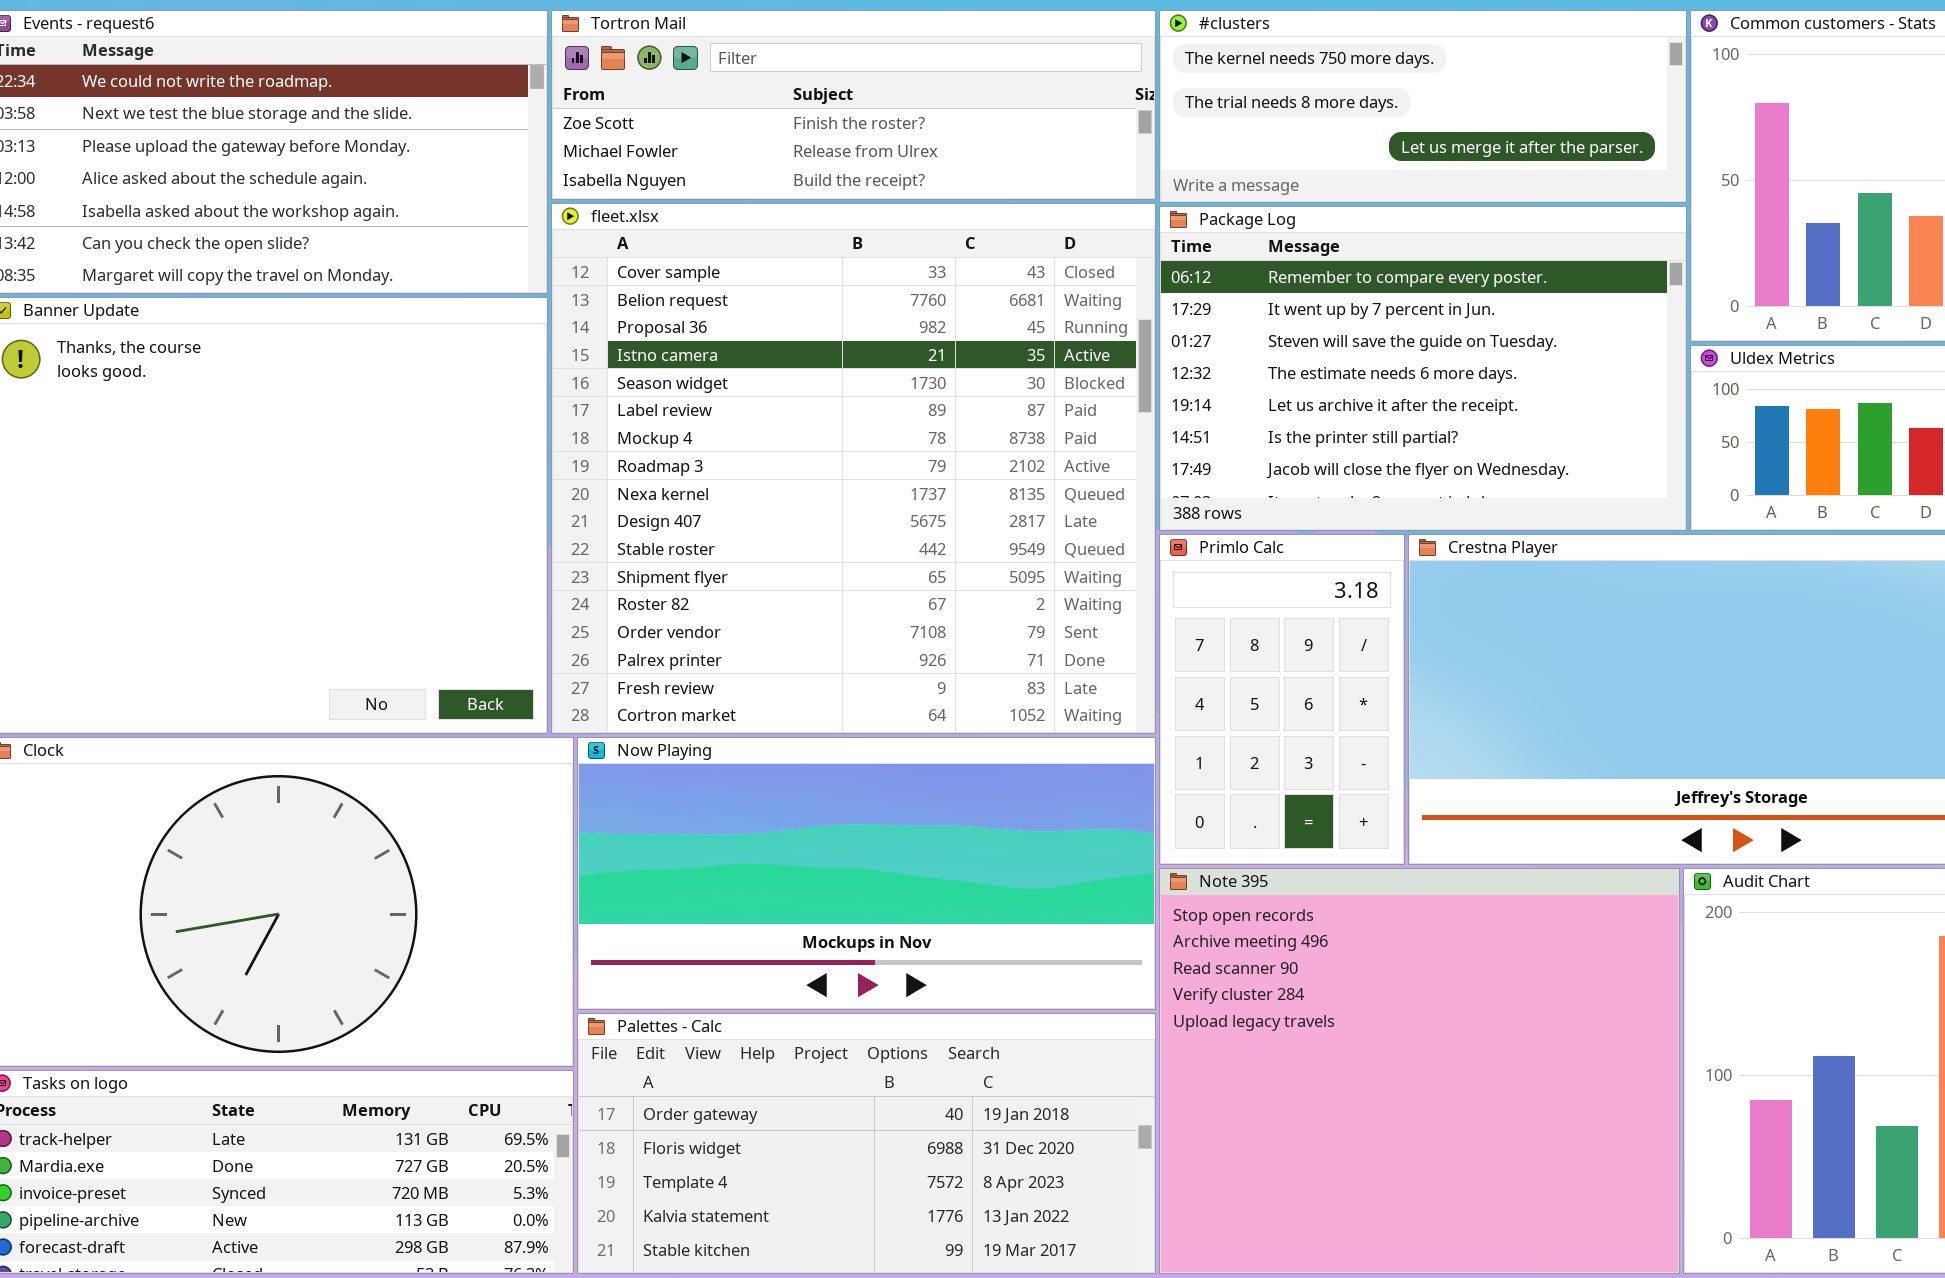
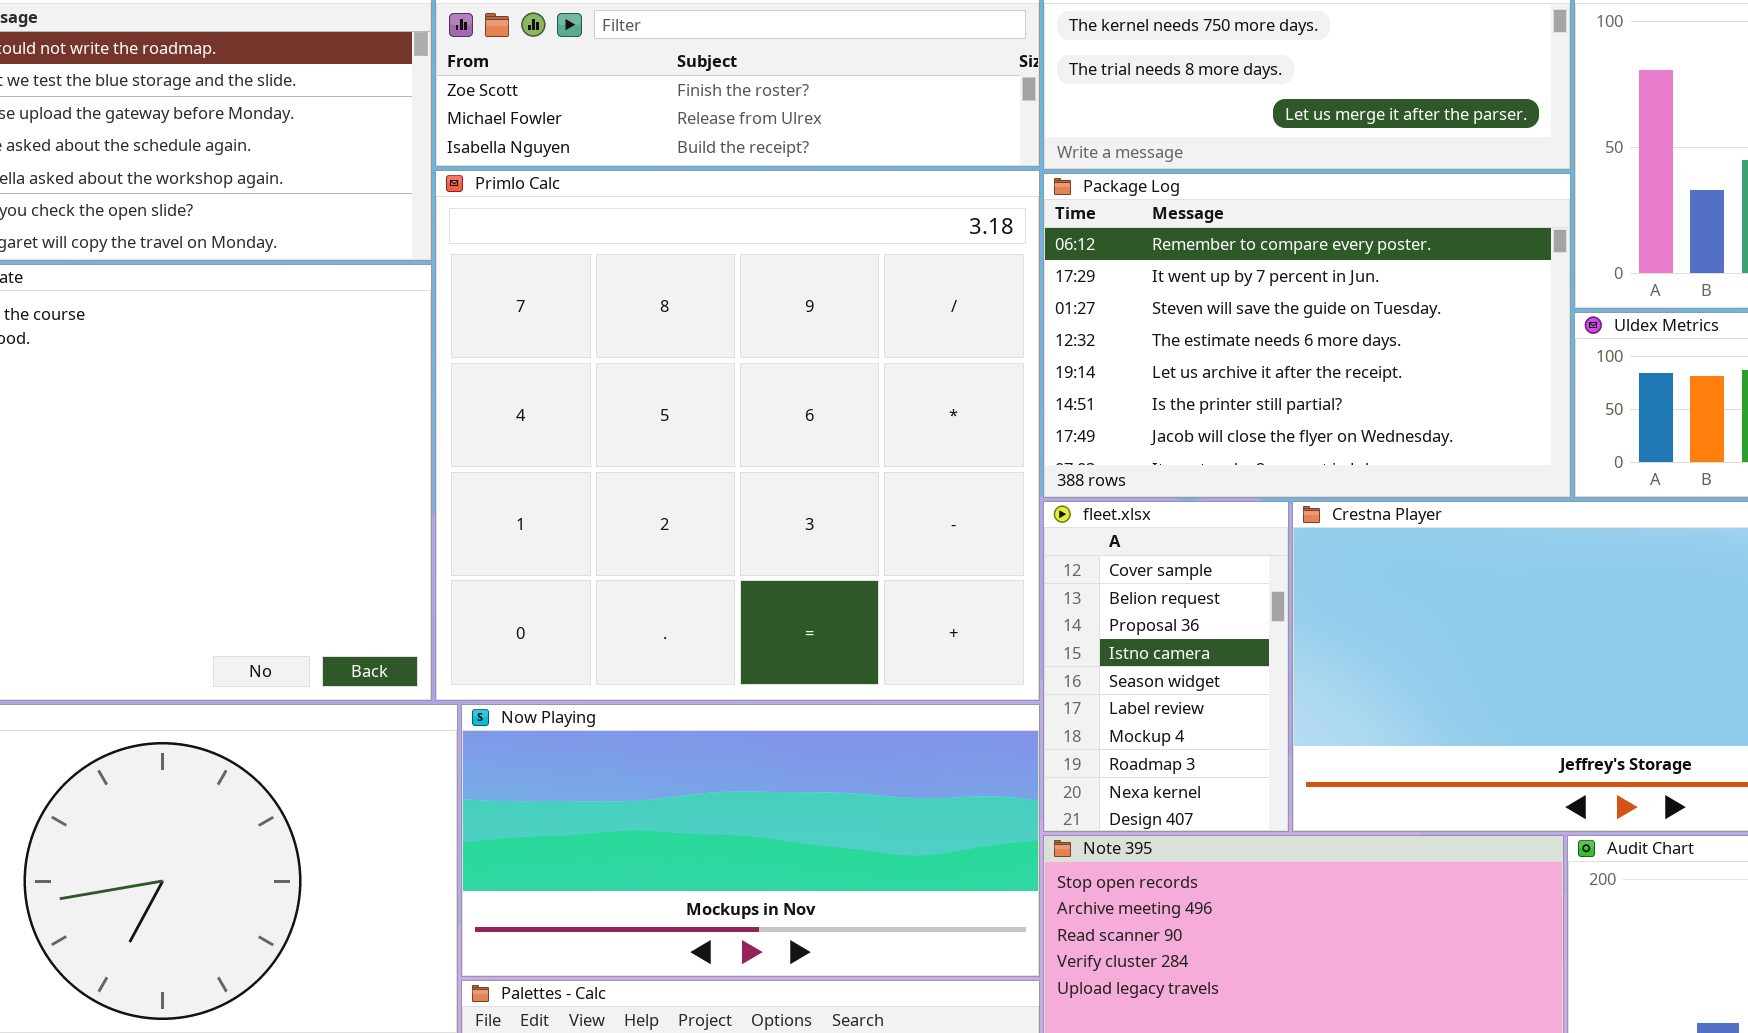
fleet.xlsx: [551,203,1156,734] -> [1043,501,1289,832], moved, resized
Primlo Calc: [1159,534,1405,865] -> [435,170,1040,701], moved, resized

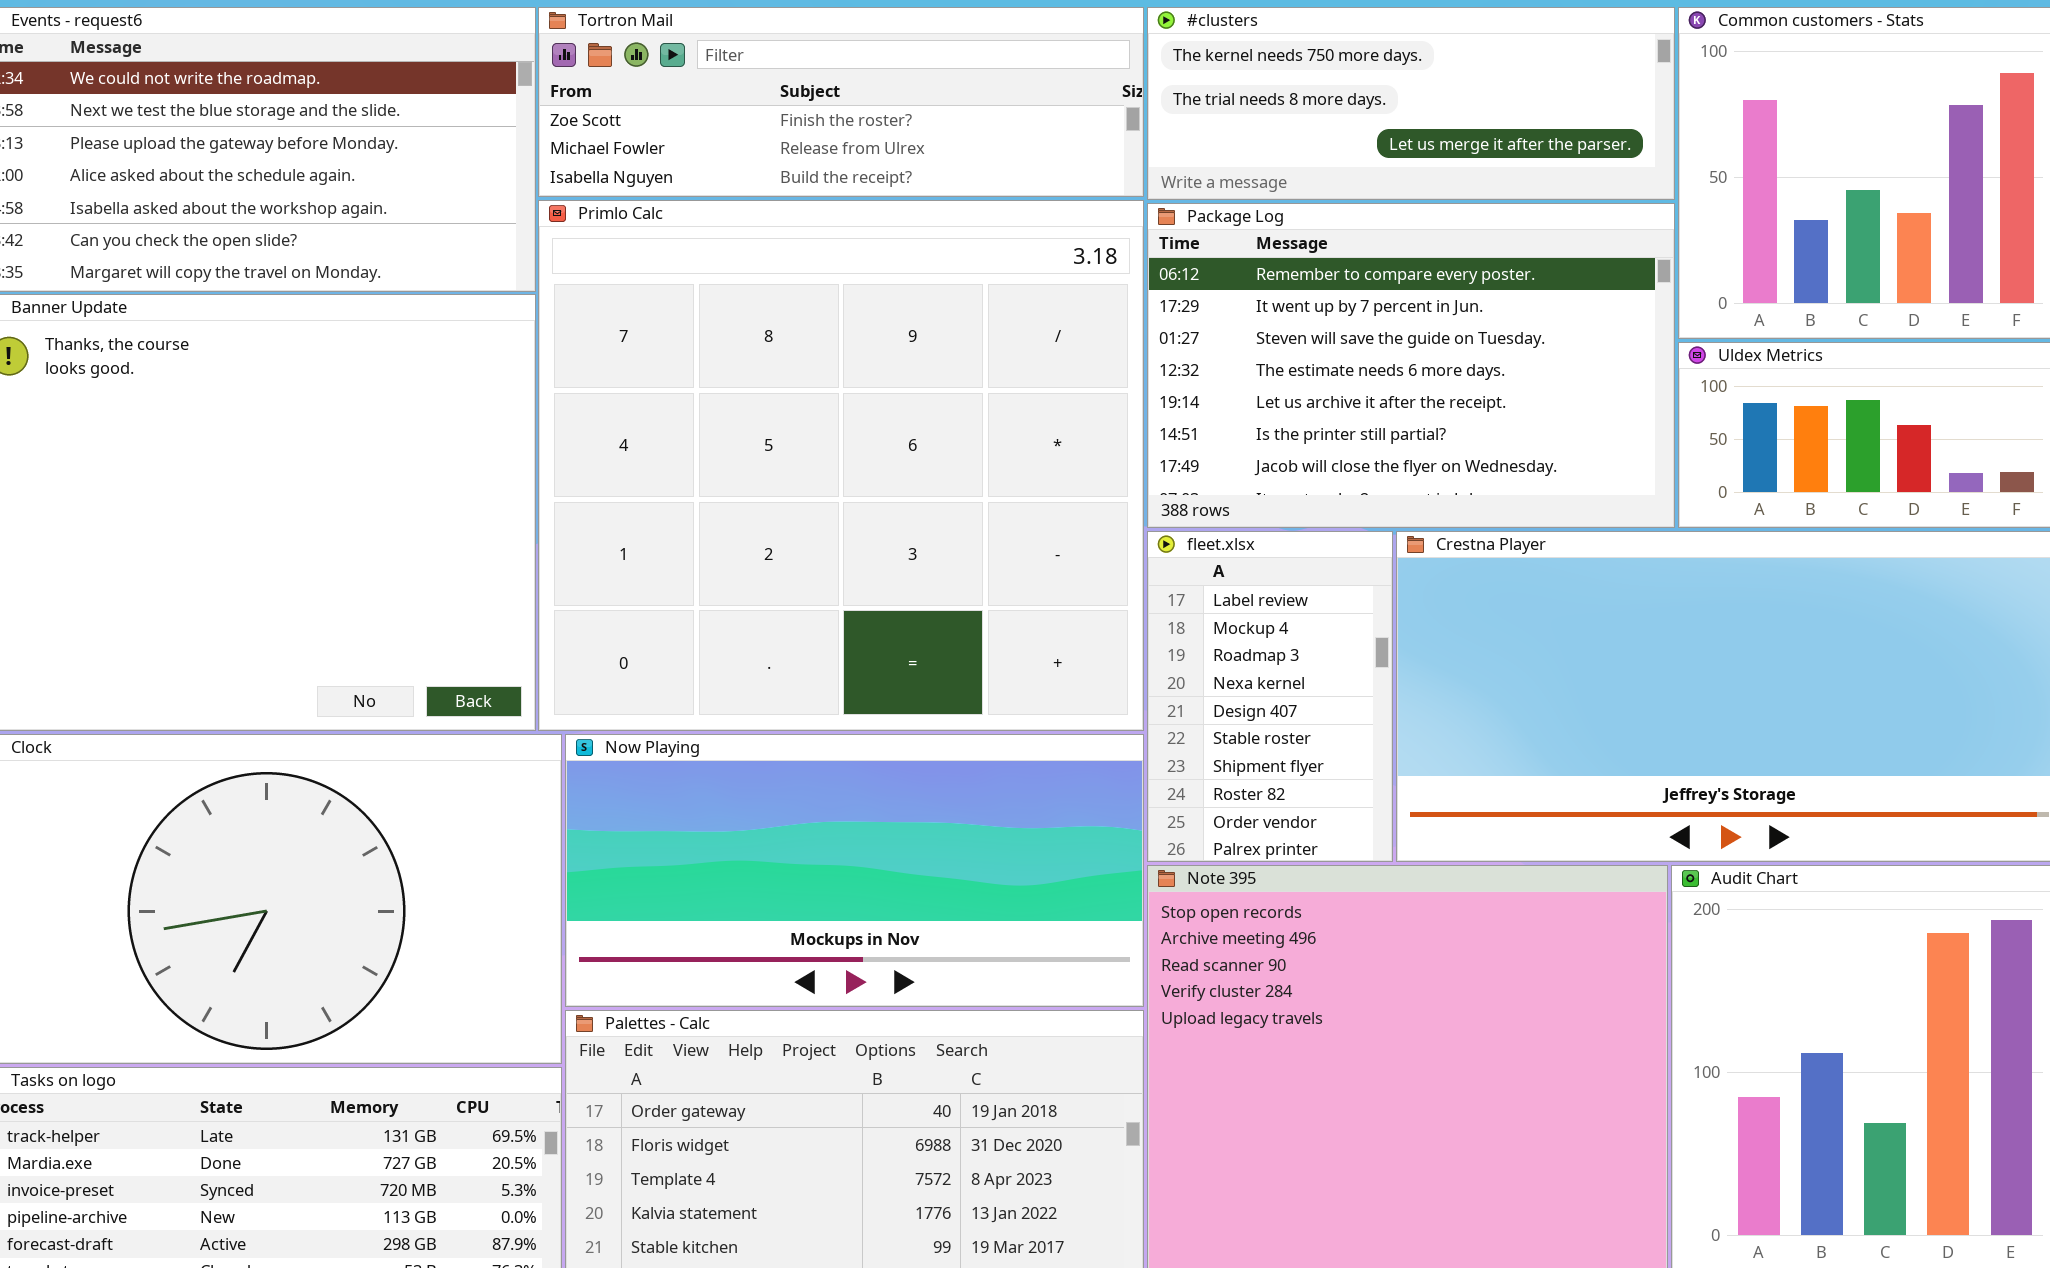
fleet.xlsx: [1043,501,1289,832] -> [1147,531,1393,862], scrolled down 5 rows

